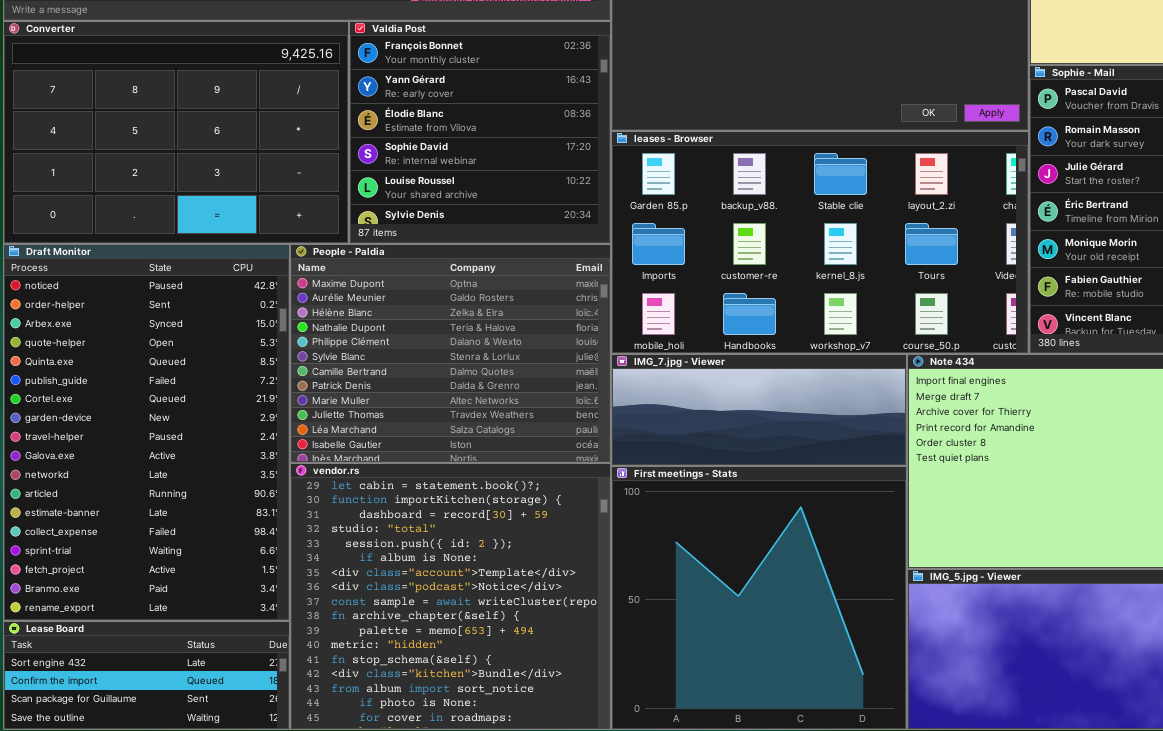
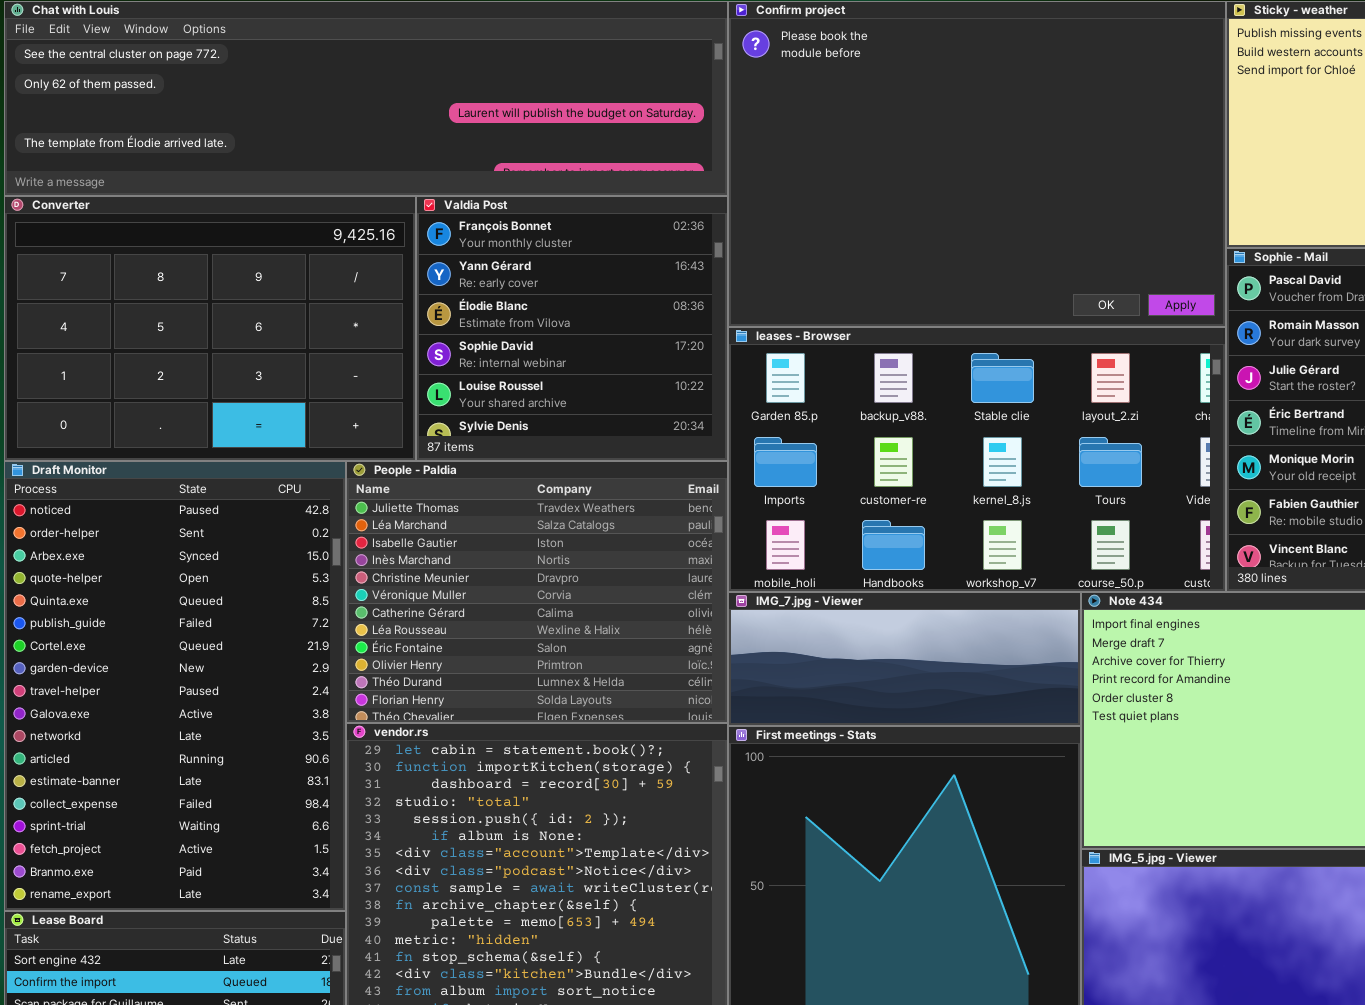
People - Paldia: [290,244,611,463] -> [346,461,728,723], scrolled down 9 rows

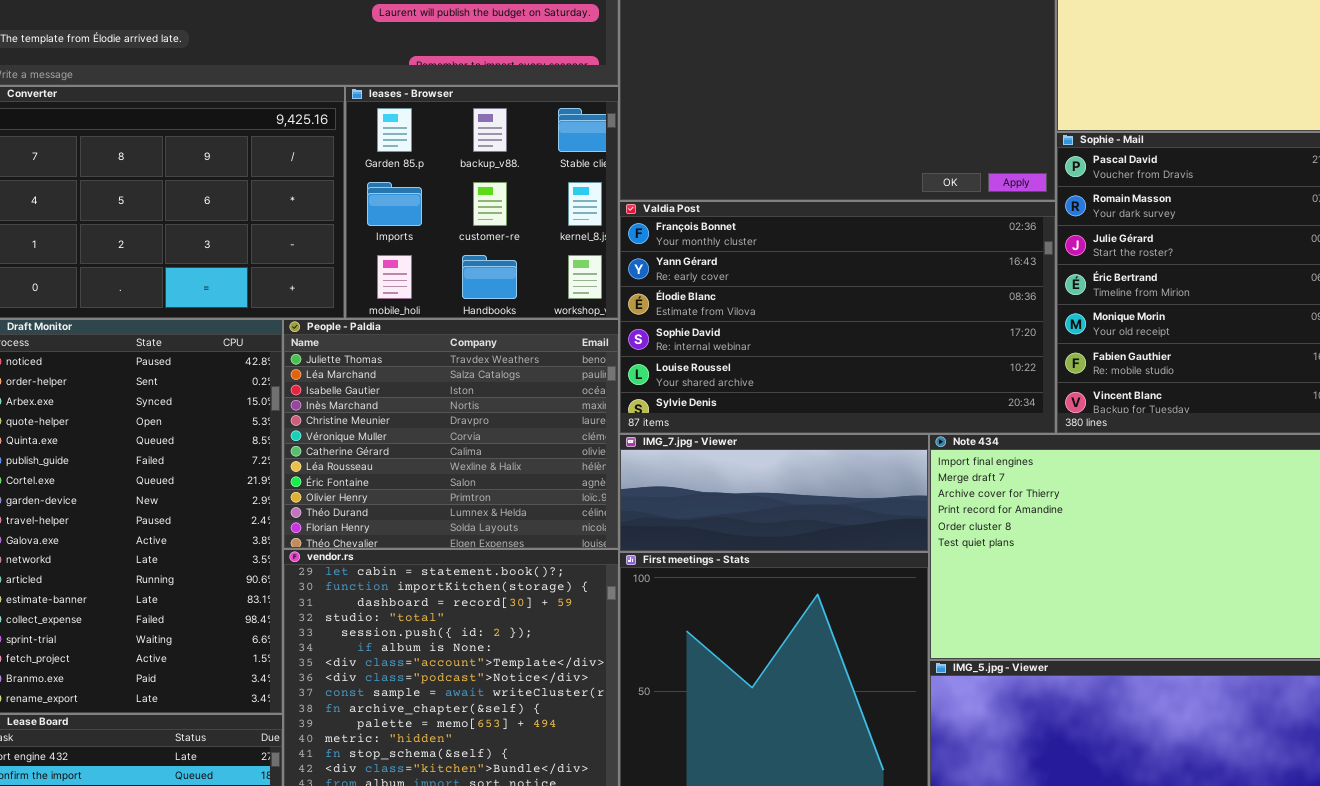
Valdia Post: [416,196,728,461] -> [619,201,1056,434], moved, resized
leases - Browser: [728,327,1226,592] -> [345,86,619,319], moved, resized

